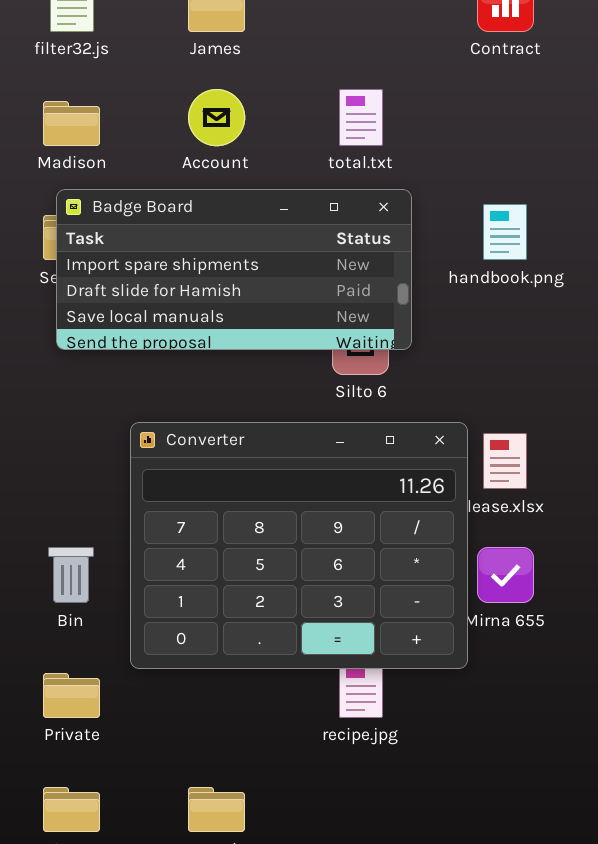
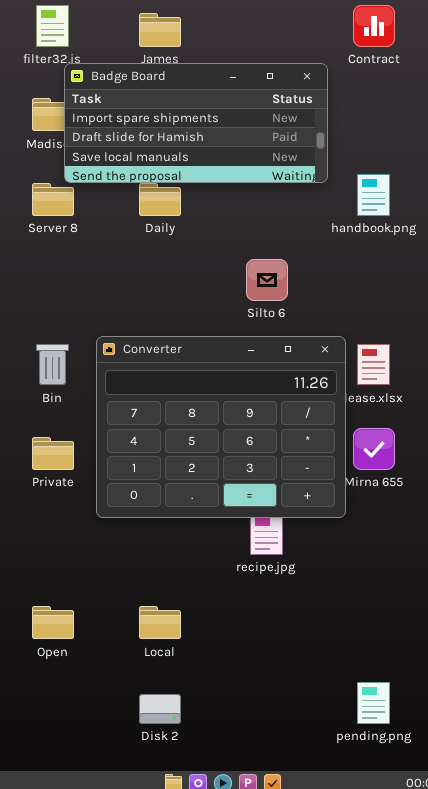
Badge Board: [56,189,412,350] -> [64,63,328,183], moved
Bin: [48,547,94,603] -> [36,344,69,385], moved
Private: [43,673,100,718] -> [32,437,74,470], moved

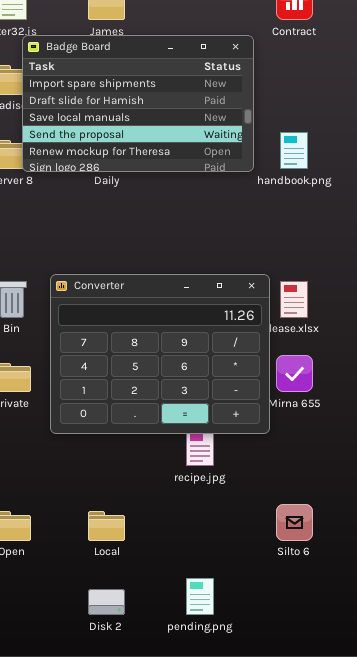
Badge Board: [64,63,328,183] -> [22,35,254,172], resized
Silto 6: [246,259,288,301] -> [276,504,313,541], moved
pending.png: [357,682,390,724] -> [186,578,214,615], moved

